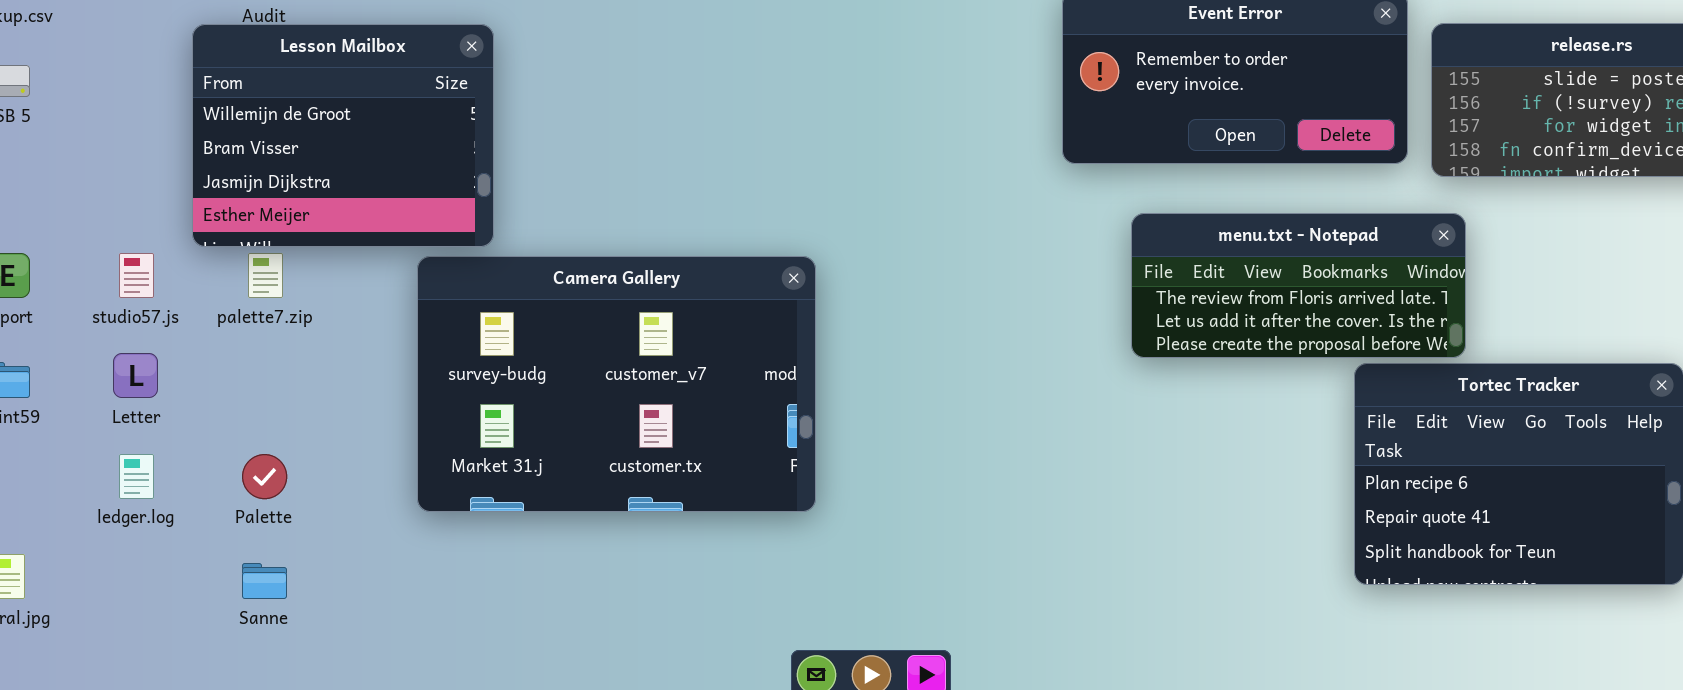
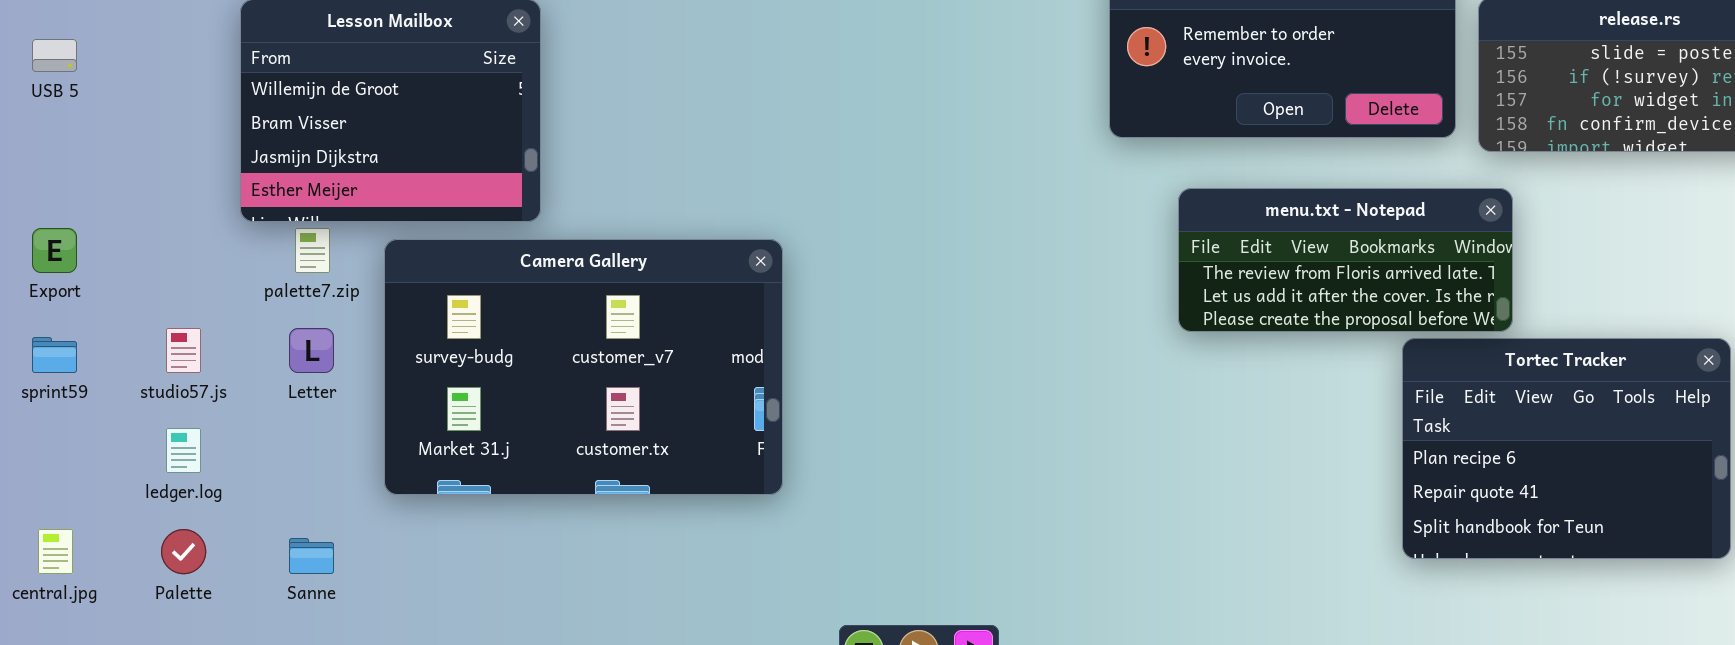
studio57.js: [119,253,154,298] -> [166,328,201,373], moved
Camera Gallery: [417,256,816,512] -> [384,239,783,495], moved
Letter: [113,353,158,398] -> [289,328,334,373], moved
Palette: [242,454,287,499] -> [161,529,206,574], moved

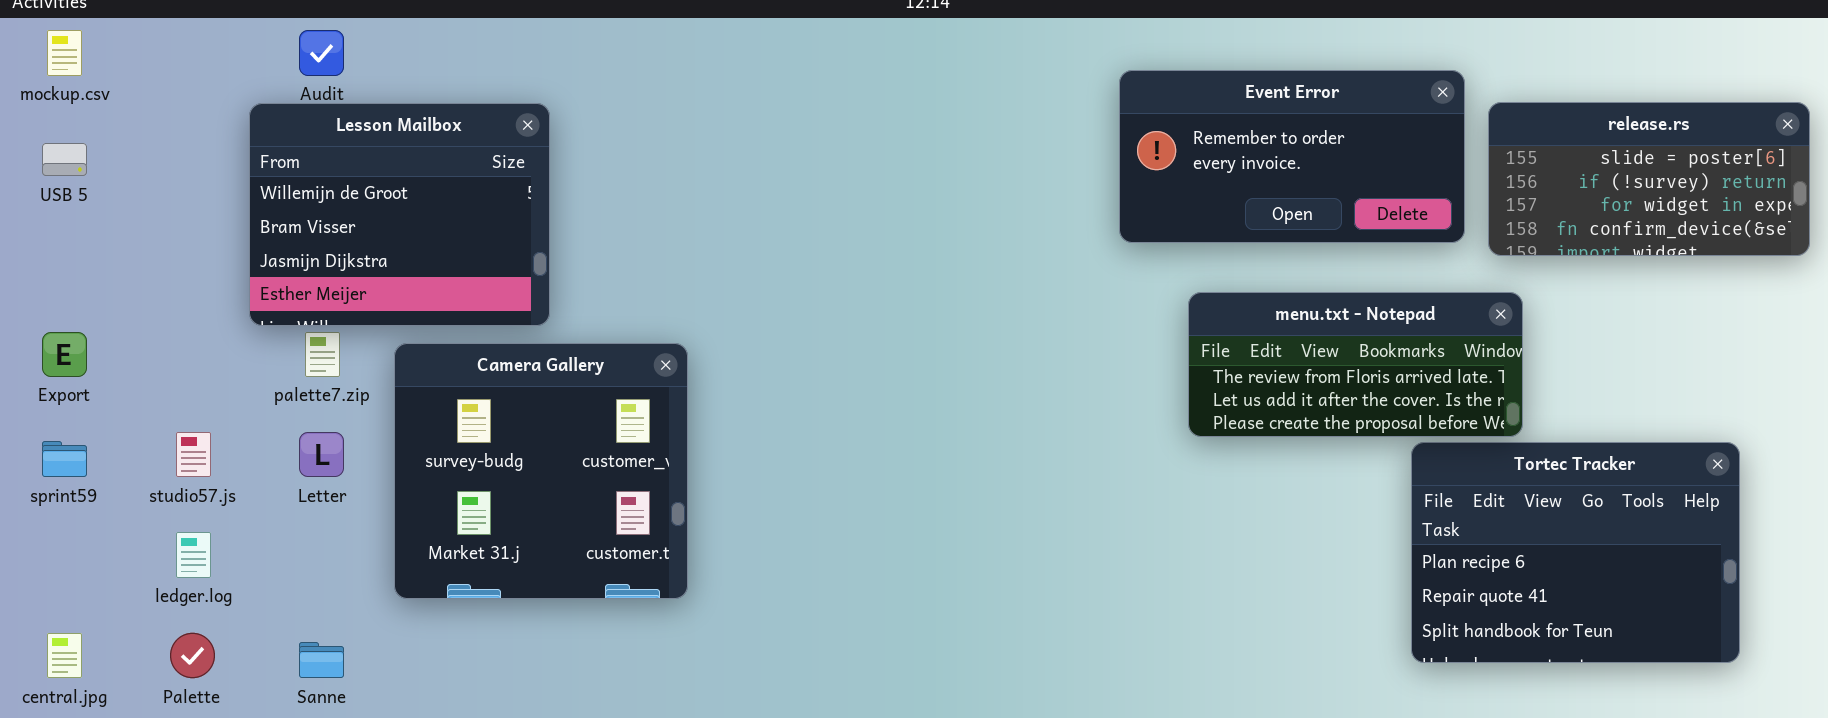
Camera Gallery: [384,239,783,495] -> [394,343,688,599], resized

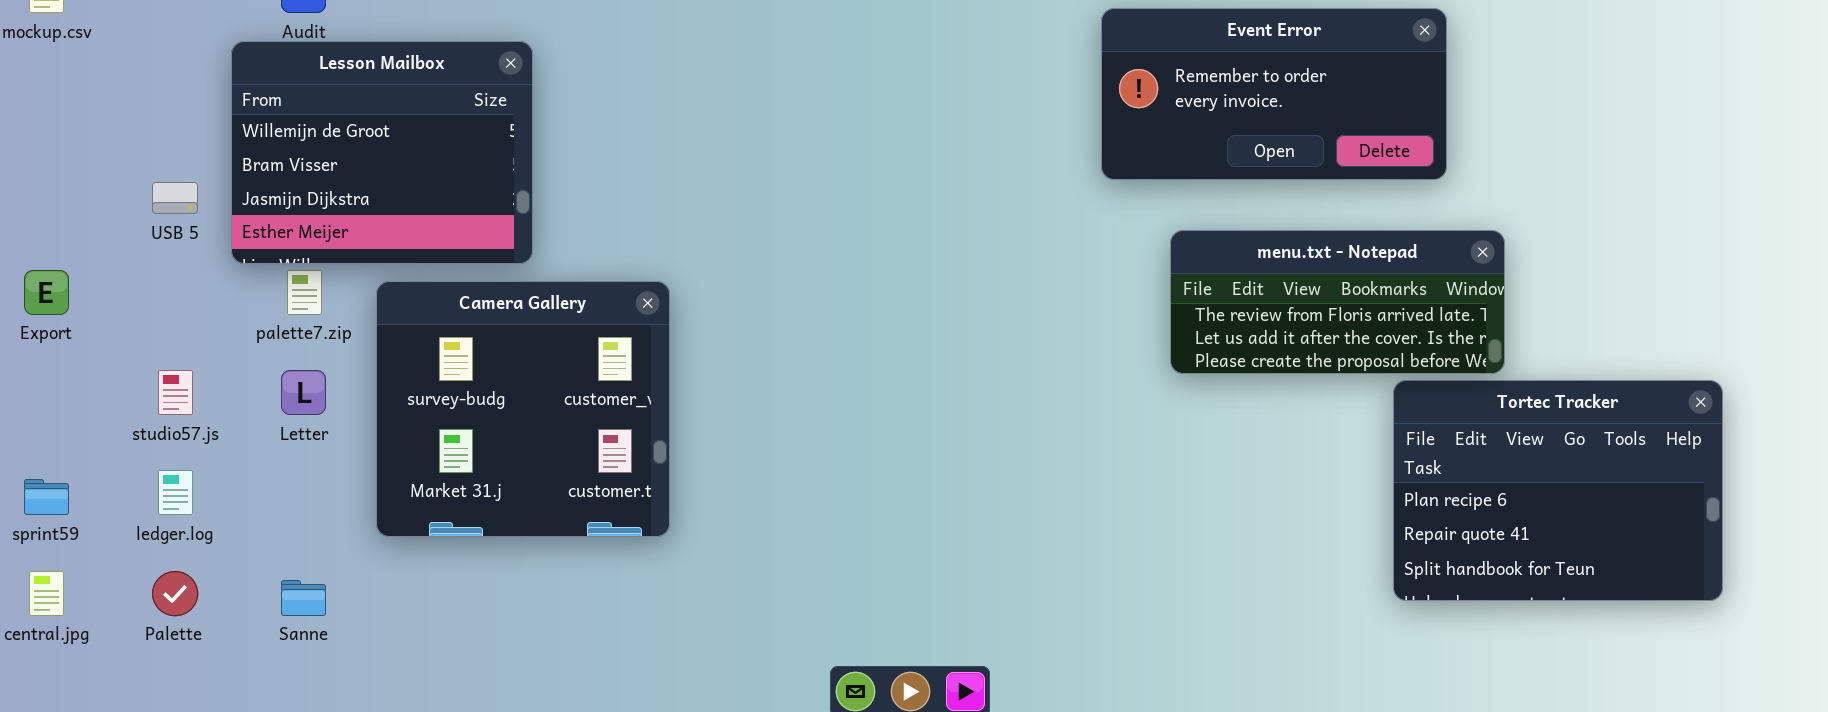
release.rs: [1488,102,1810,256] -> none, closed
USB 5: [42,143,87,176] -> [152,182,198,214], moved
sprint59: [42,441,87,477] -> [24,479,69,515], moved

